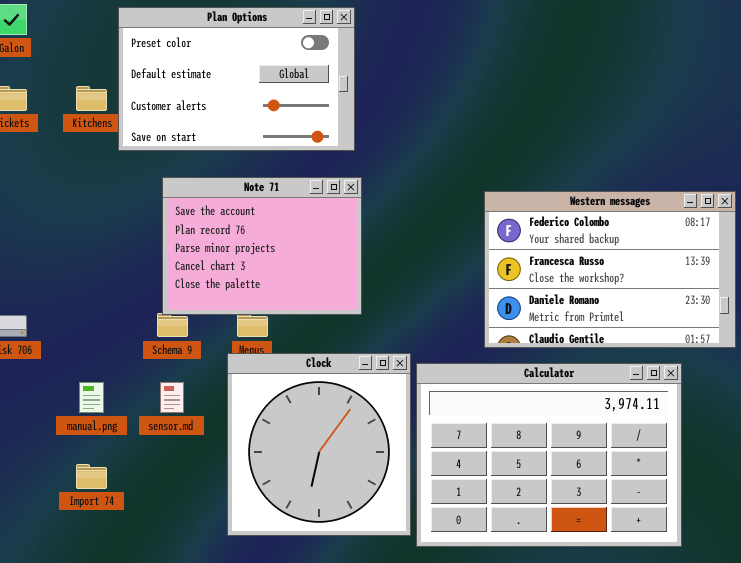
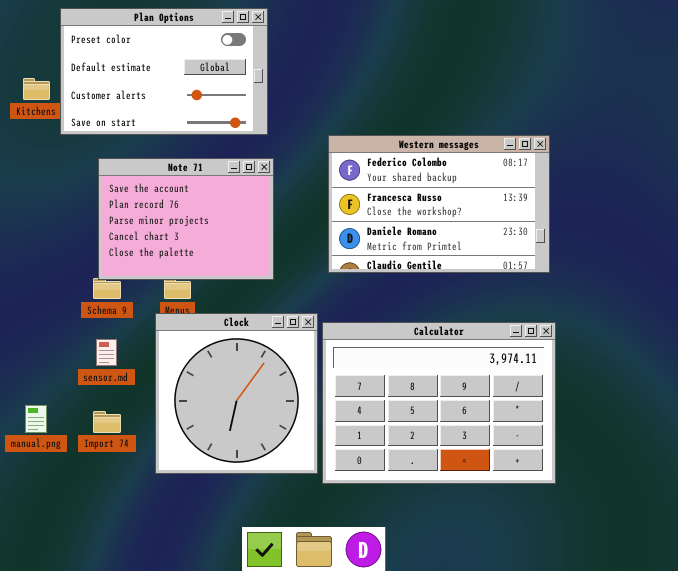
Western messages: [484,191,736,348] -> [328,135,550,273], moved
manual.png: [79,382,104,413] -> [25,405,47,433], moved
Import 74: [76,464,107,489] -> [93,411,121,433], moved

